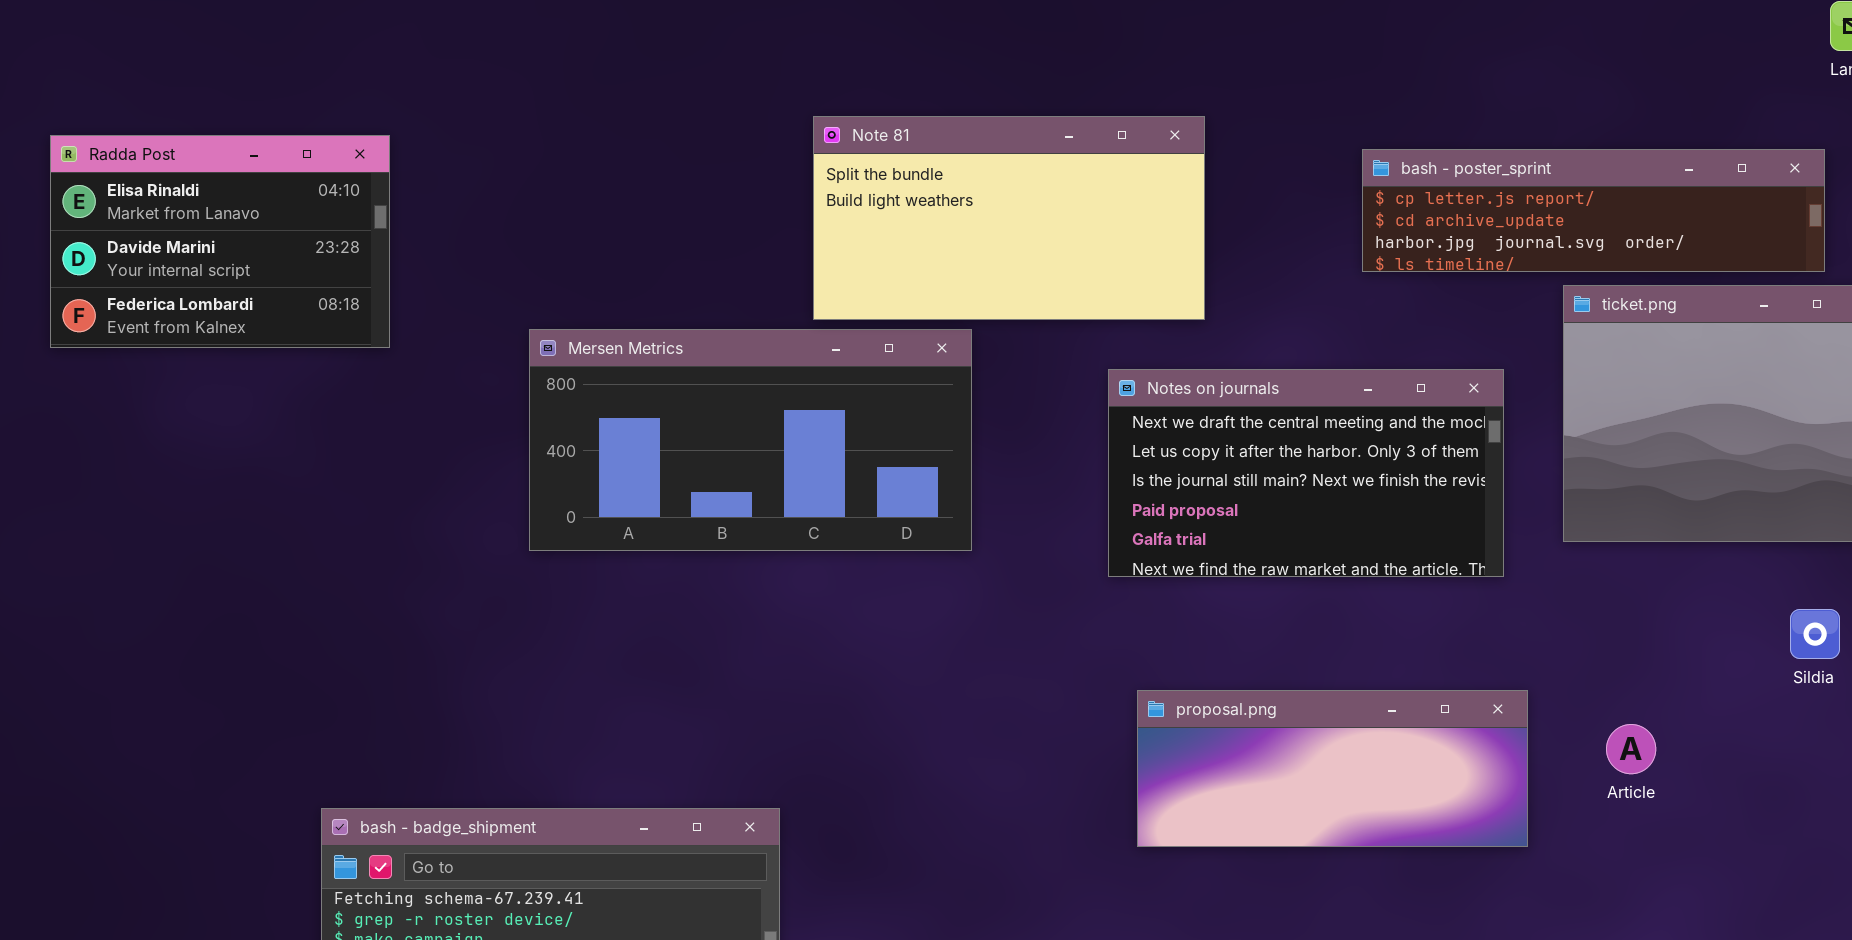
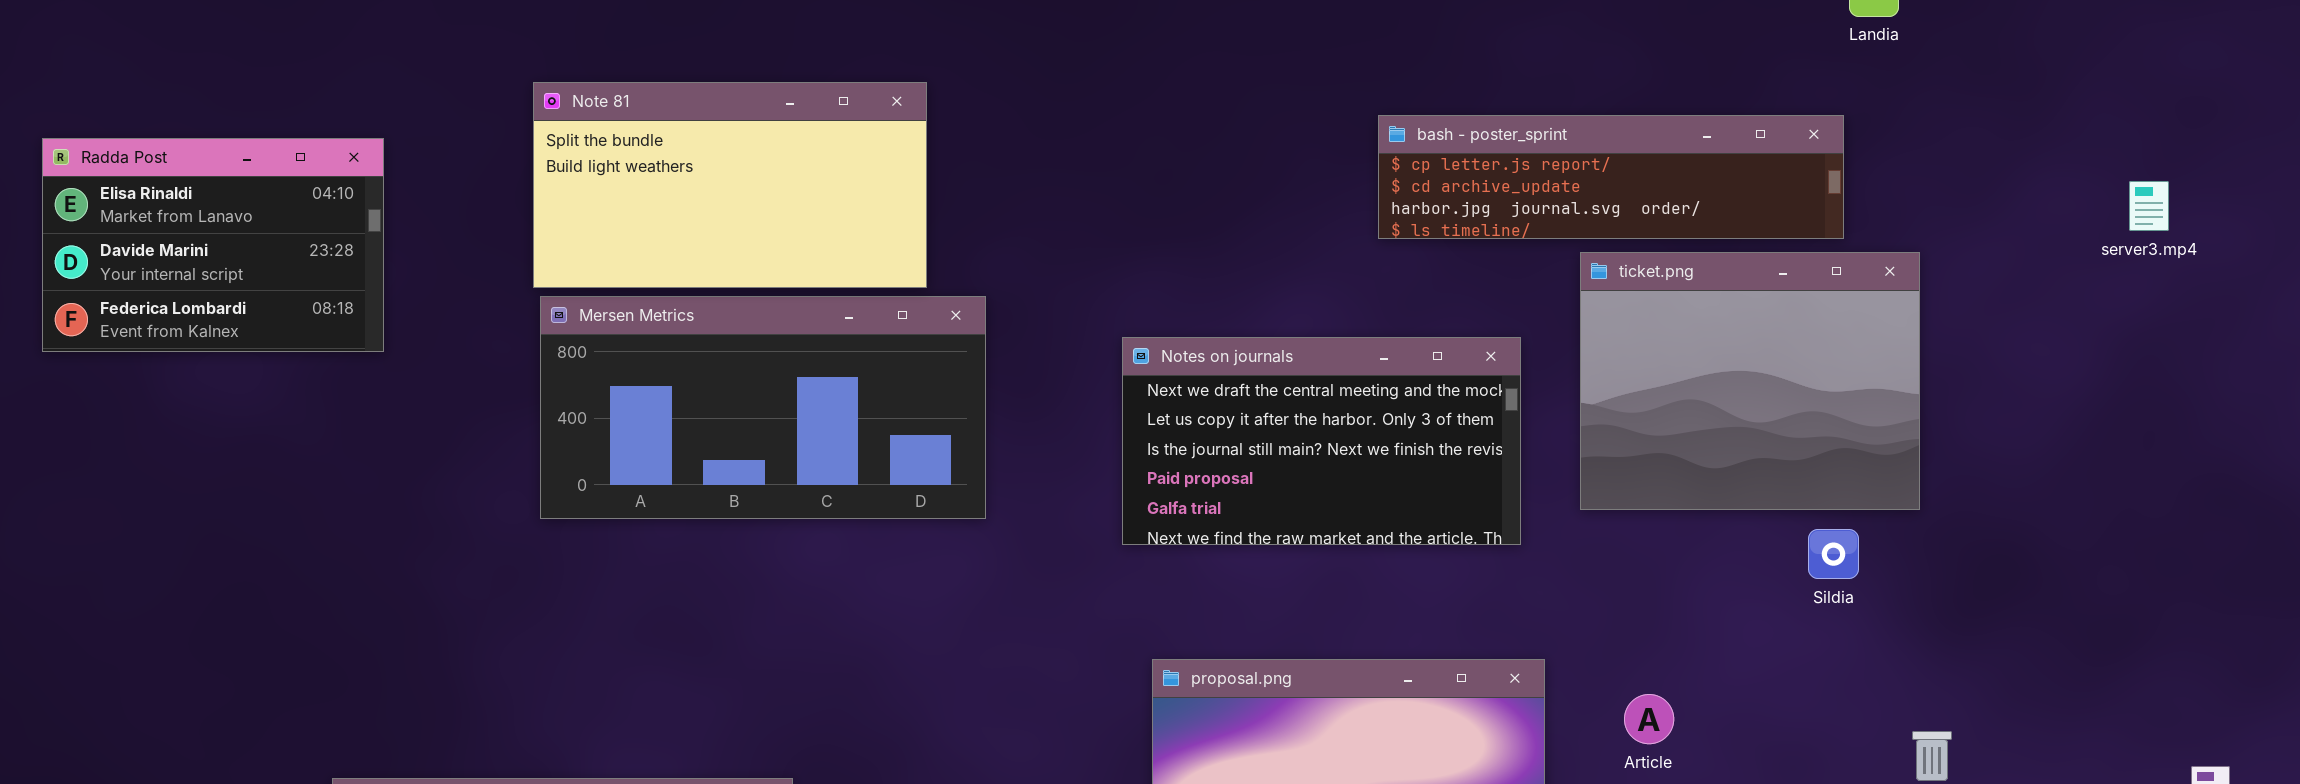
Note 81: [813,116,1205,320] -> [533,82,927,288], moved
Radda Post: [50,135,390,348] -> [42,138,384,352], moved
Sildia: [1790,609,1840,659] -> [1808,529,1859,579], moved

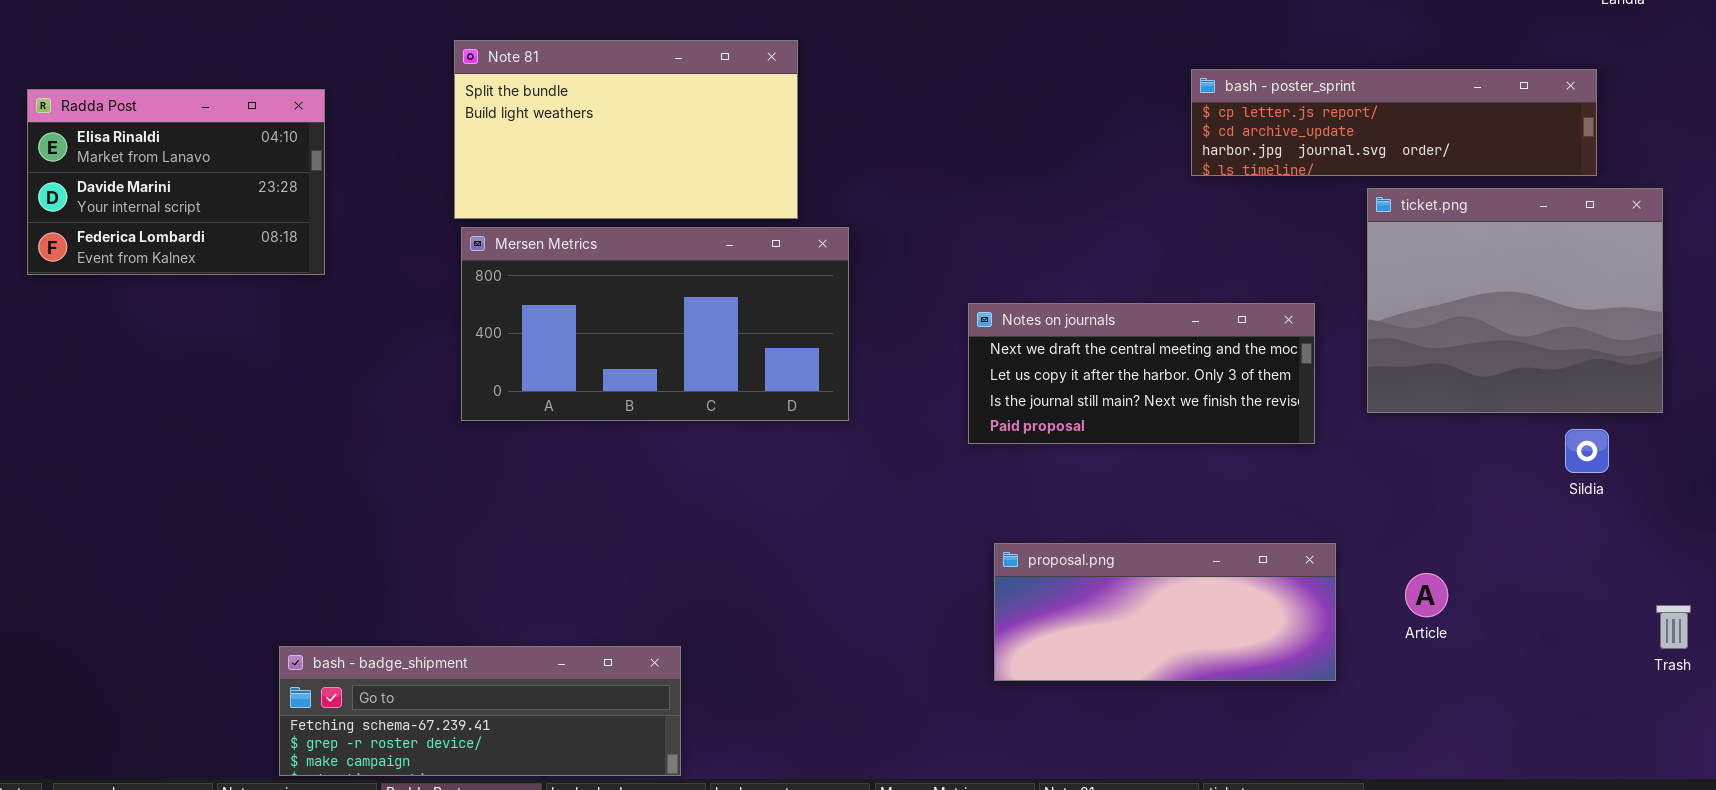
Notes on journals: [1122,337,1521,545] -> [968,303,1315,444], resized

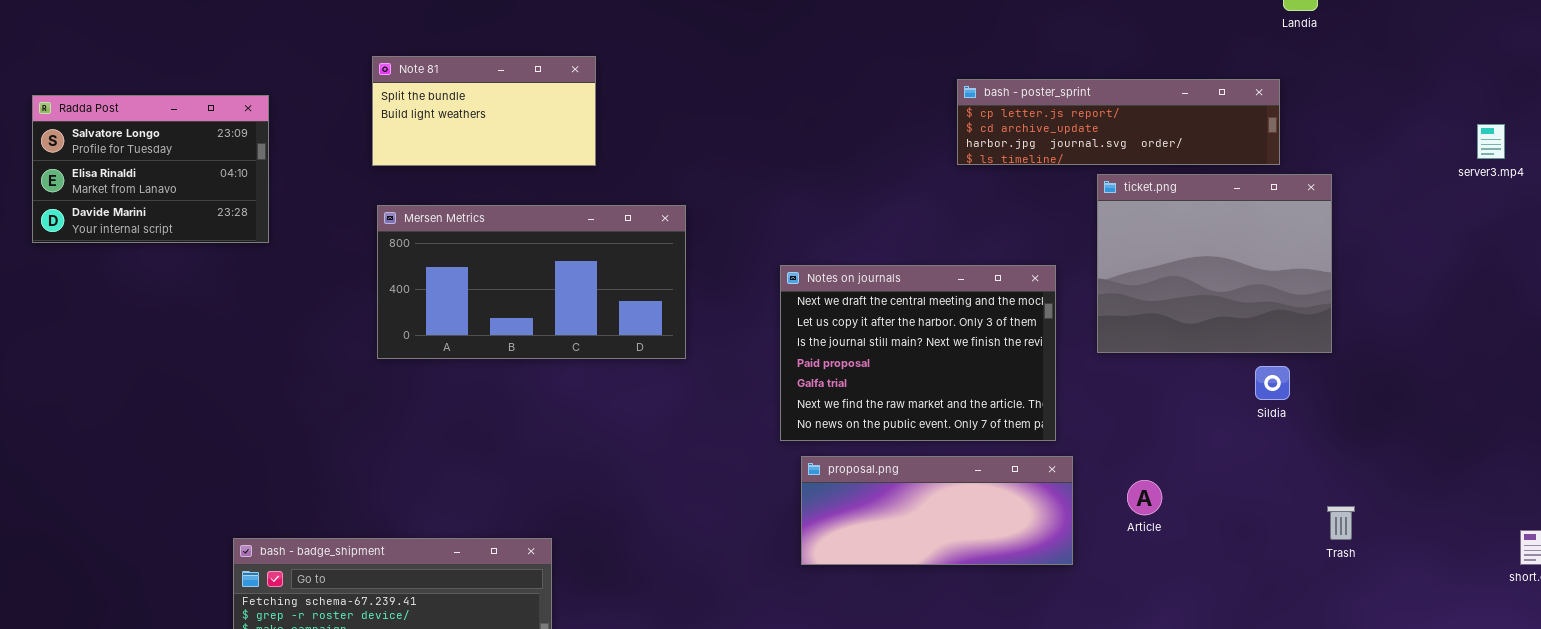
Note 81: [454,40,798,219] -> [372,56,596,166], resized
Radda Post: [27,89,325,275] -> [32,95,269,243], scrolled up 1 row
Notes on journals: [968,303,1315,444] -> [780,265,1056,441], resized

